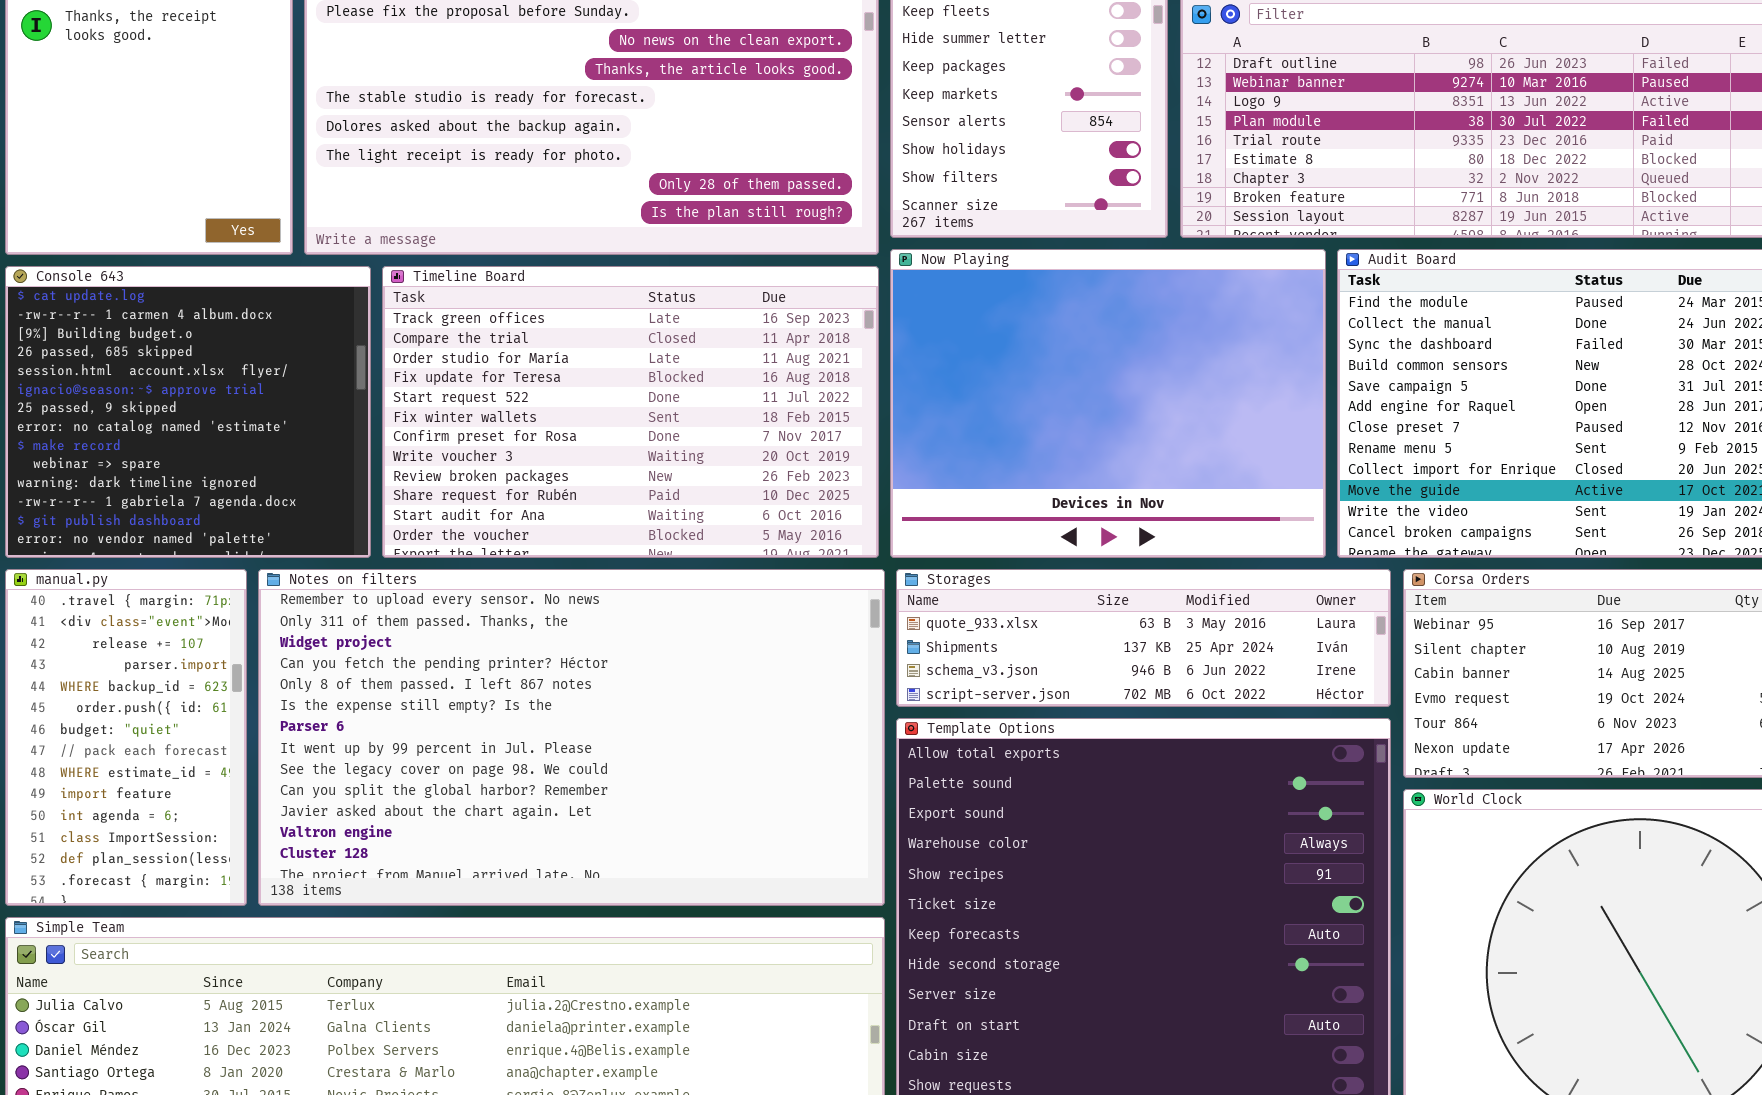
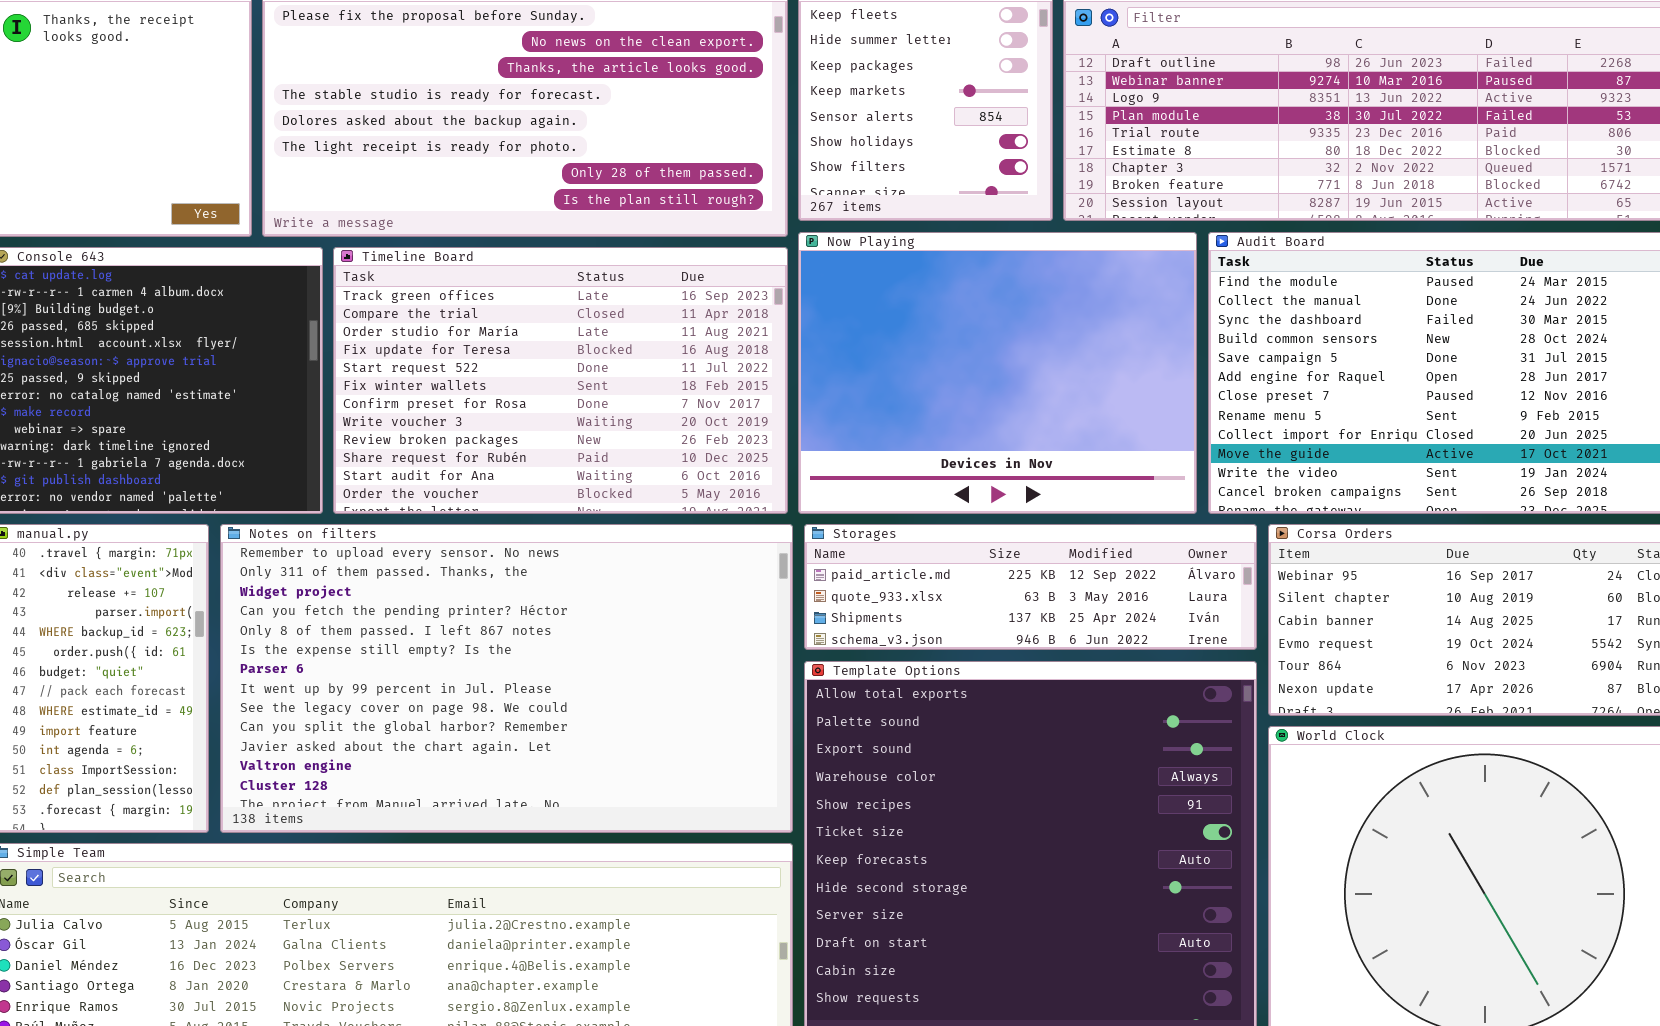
Storages: [896,569,1391,707] -> [804,524,1257,650], scrolled up 1 row

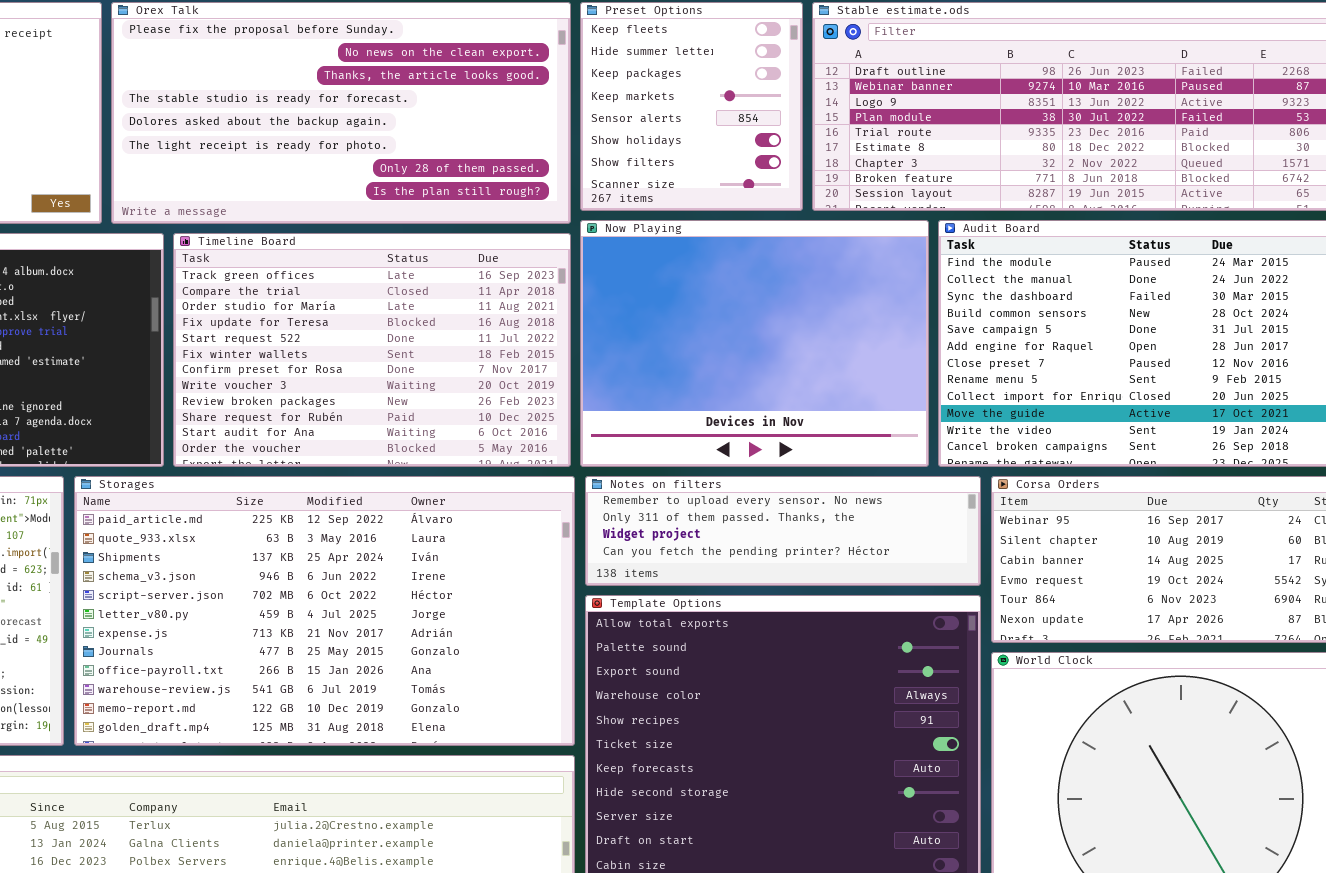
Notes on filters: [220,524,793,833] -> [585,476,981,586], moved, resized
Storages: [804,524,1257,650] -> [74,476,575,746], moved, resized

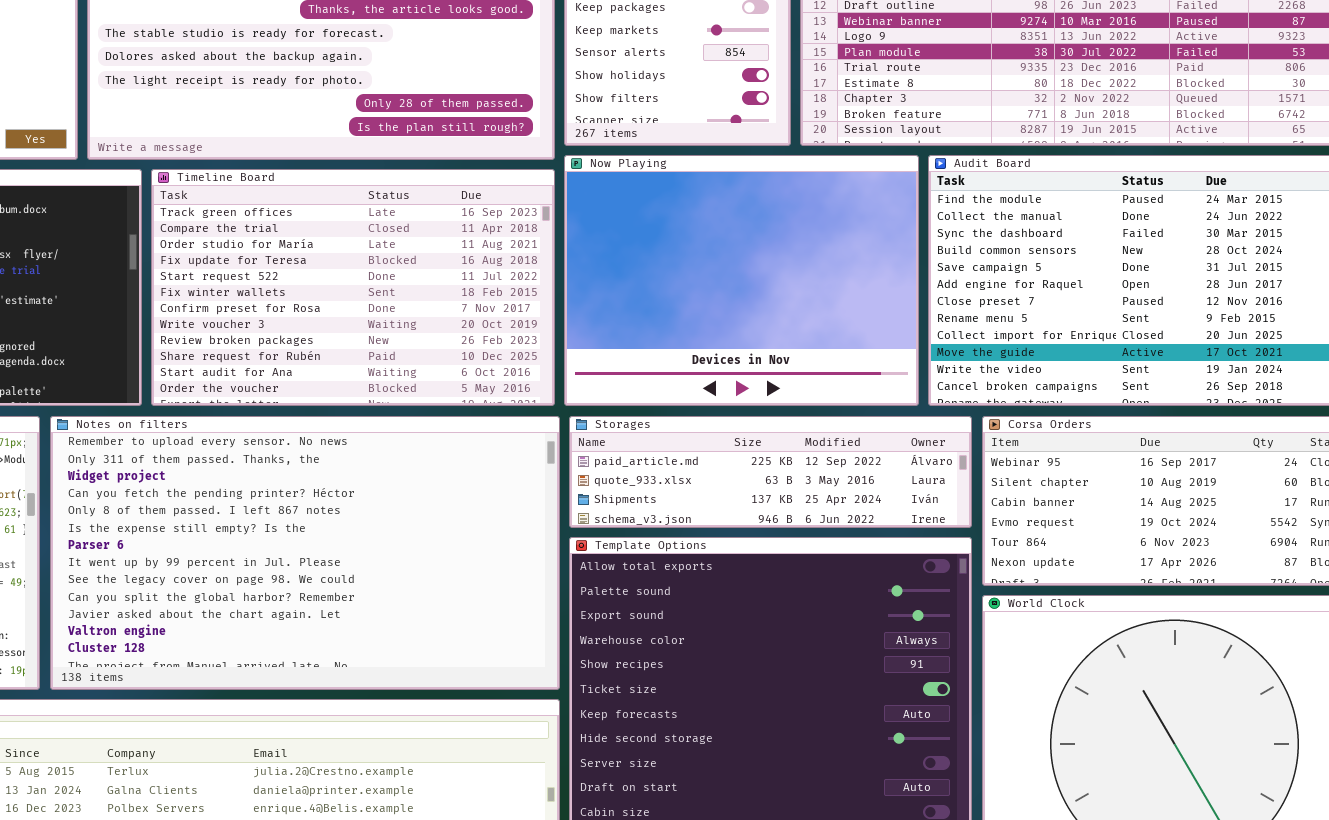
Storages: [74,476,575,746] -> [569,416,972,528], moved, resized
Notes on filters: [585,476,981,586] -> [50,416,560,690], moved, resized

